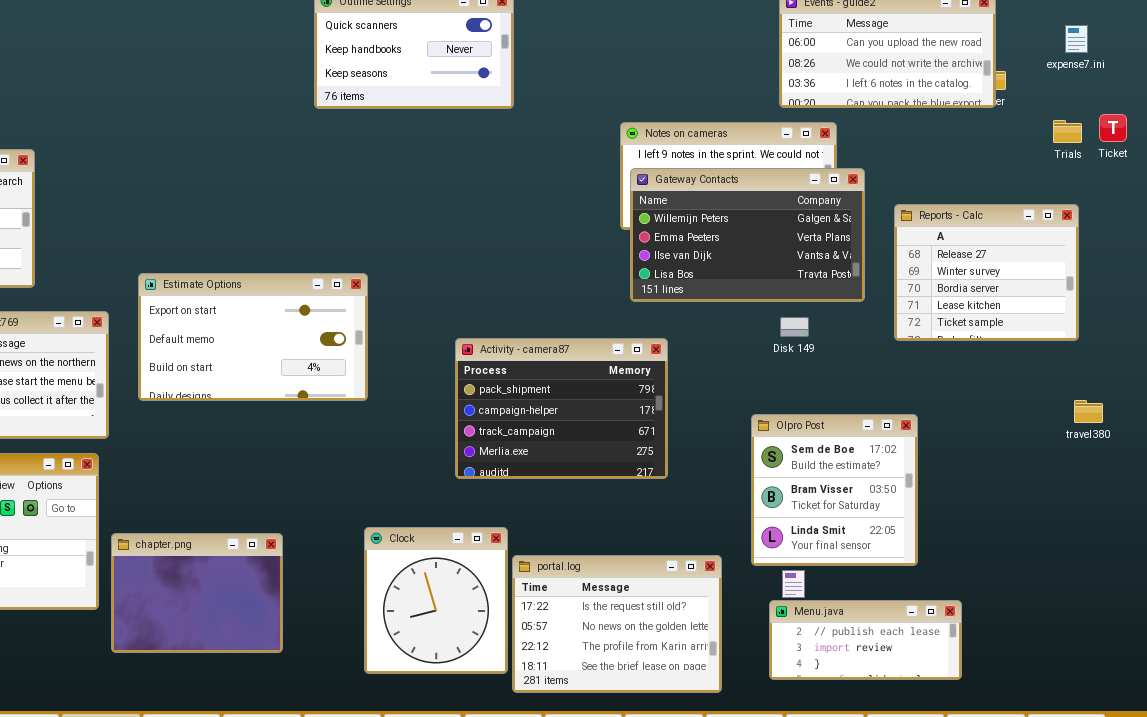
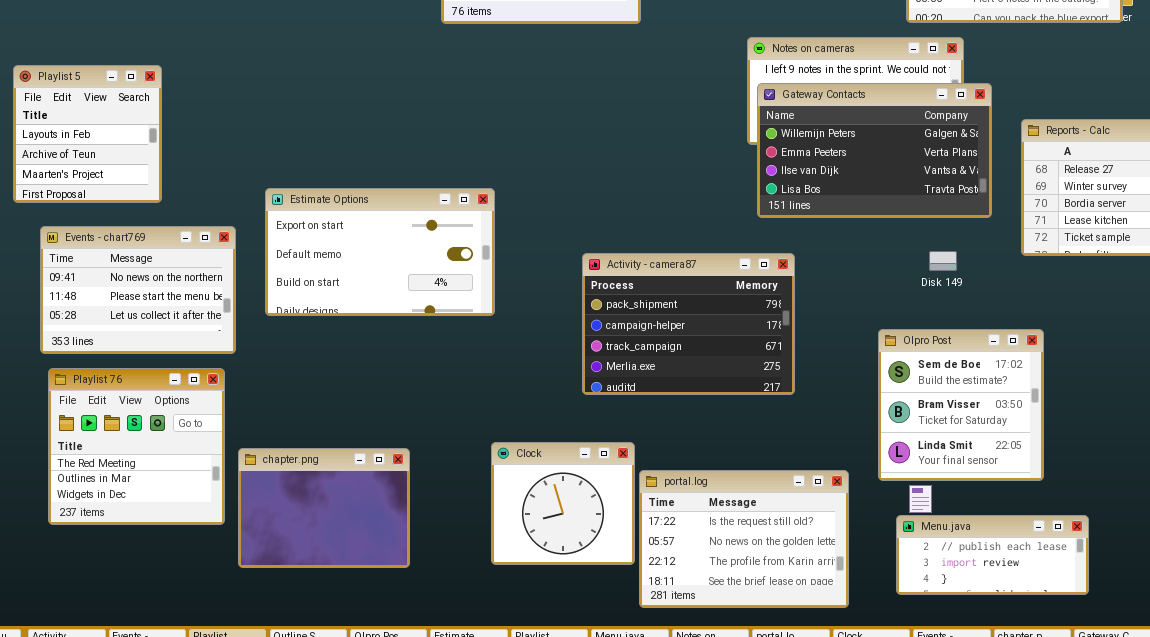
Disk 149: [780,317,809,337] -> [929,251,957,271], moved
Clock: [364,527,508,674] -> [491,442,635,565], resized

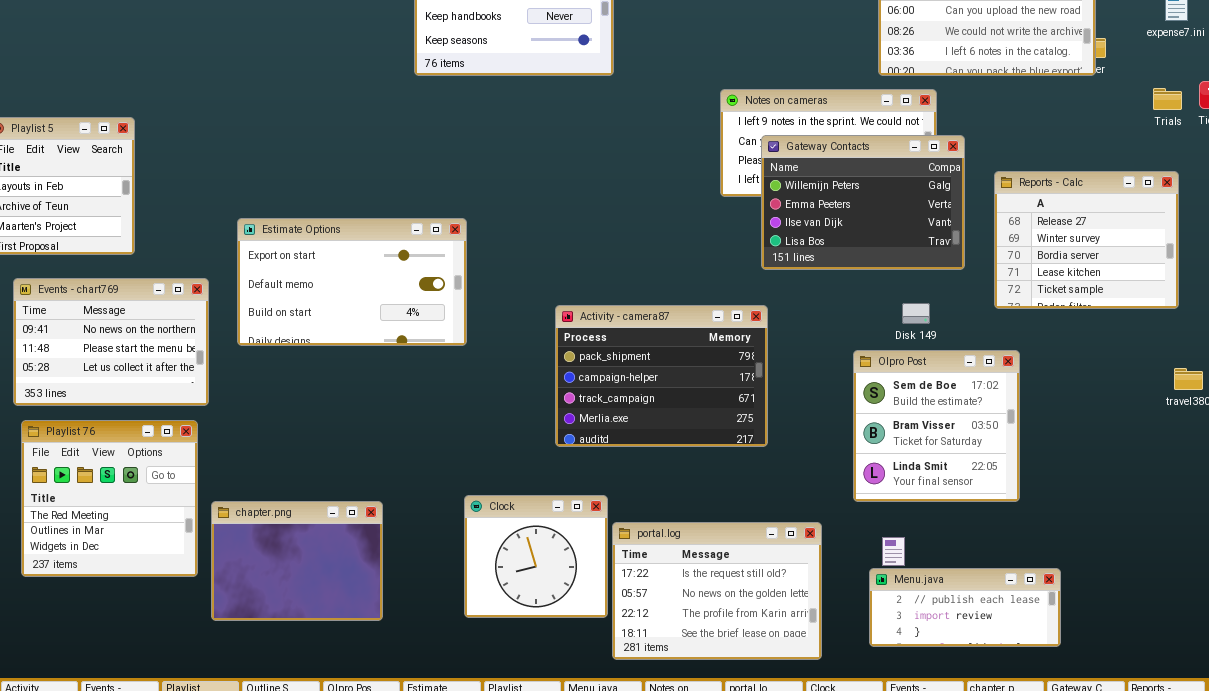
Gateway Contacts: [757,83,992,218] -> [761,135,965,270], resized
Estimate Options: [265,188,495,316] -> [237,218,467,346], moved
Olpro Post: [878,329,1044,481] -> [853,350,1020,502], moved

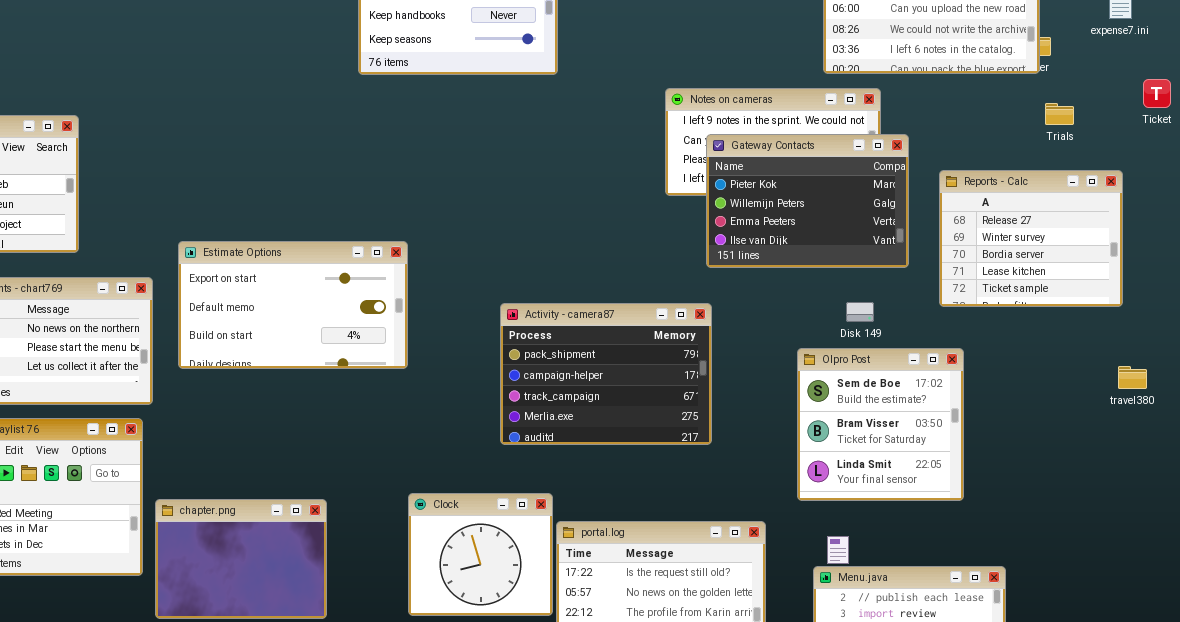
Trials: [1153,88,1182,110] -> [1045,103,1074,125], moved
Gateway Contacts: [761,135,965,270] -> [706,134,909,268], scrolled up 1 row
Estimate Options: [237,218,467,346] -> [178,241,408,369], moved

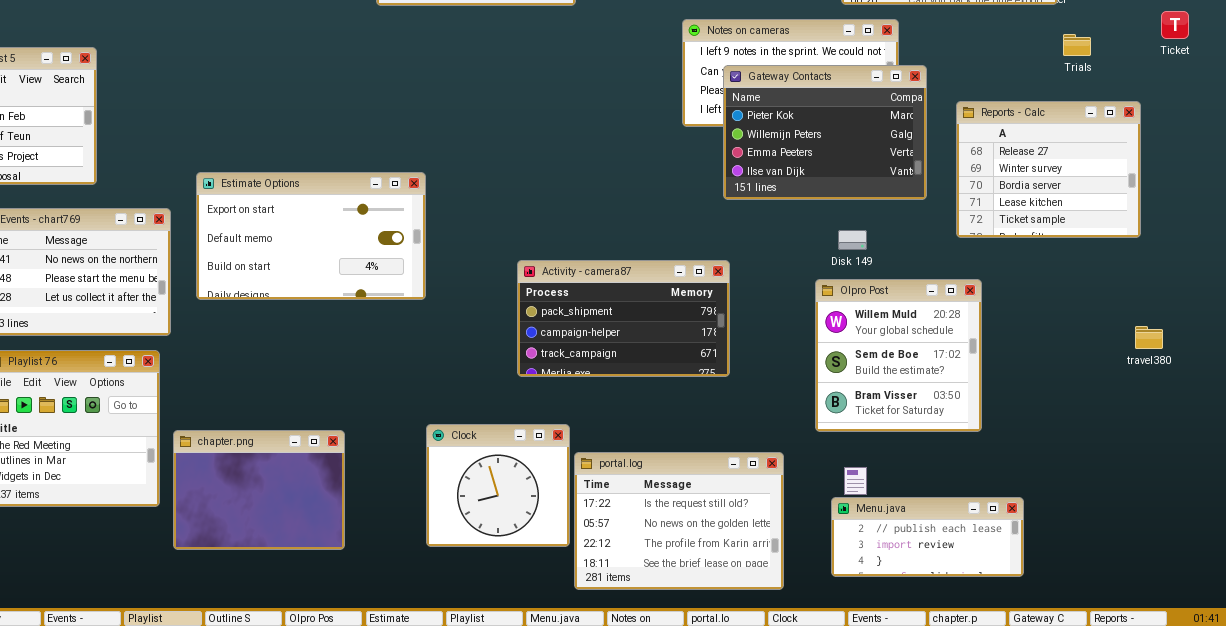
Disk 149: [846,302,874,322] -> [838,230,867,250], moved
Activity - camera87: [500,303,712,445] -> [517,260,730,377], resized
Olpro Post: [797,348,964,501] -> [815,279,982,432], scrolled up 1 row
travel380: [1118,366,1147,389] -> [1135,326,1163,349], moved

